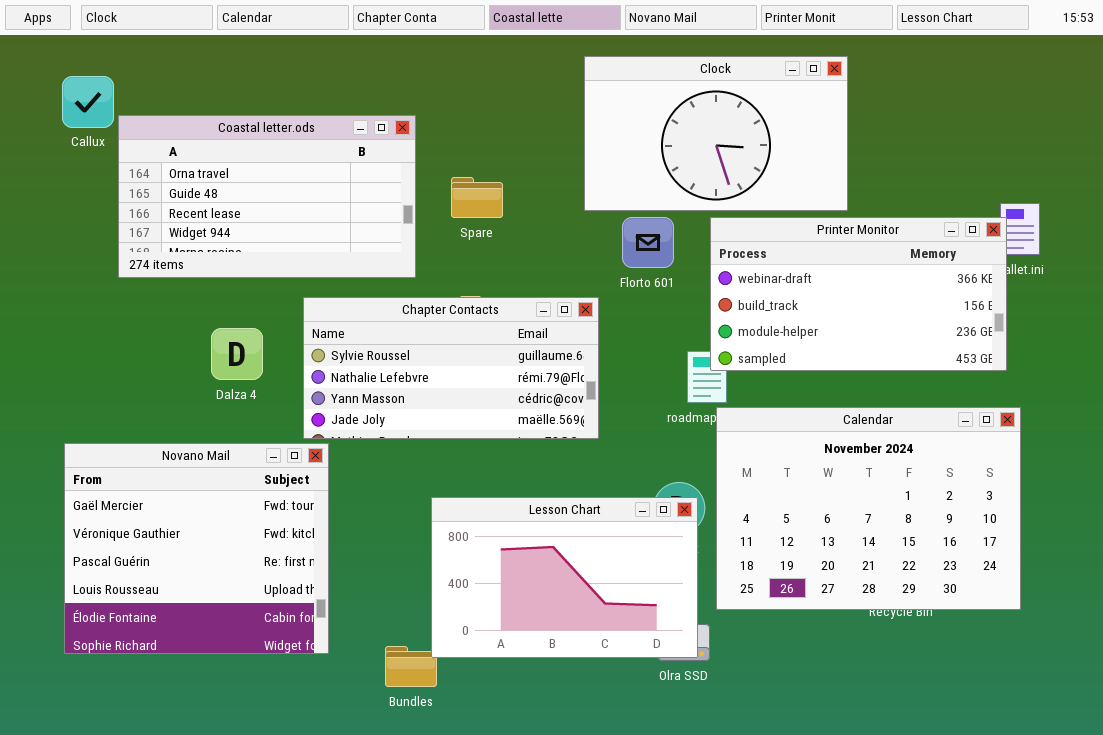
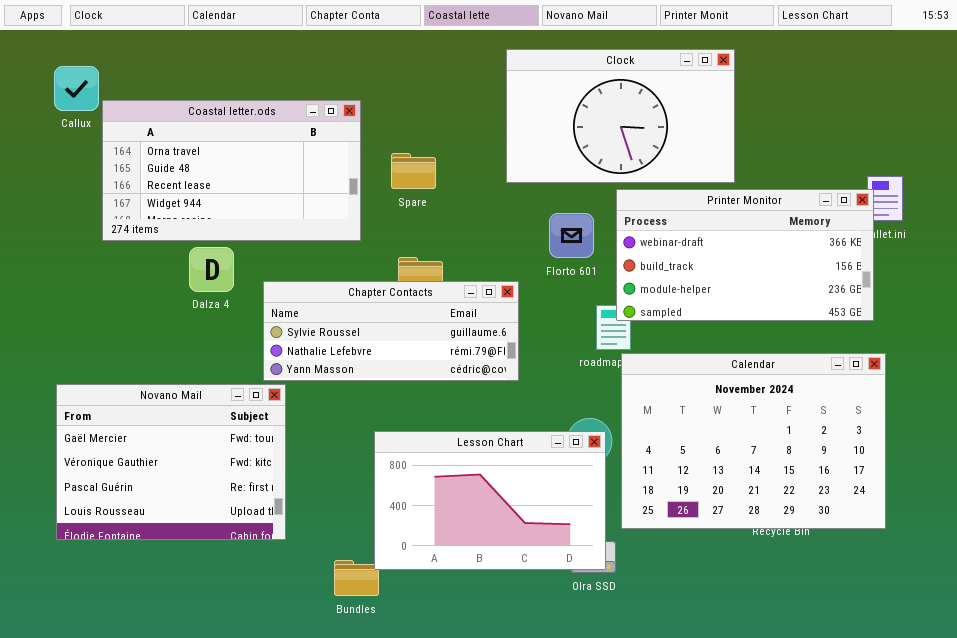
Florto 601: [622,217,674,268] -> [549,213,594,258], moved
Chapter Contacts: [303,297,599,439] -> [263,281,519,381], resized
Dalza 4: [211,328,263,380] -> [189,247,234,292], moved
Novano Mail: [64,443,329,654] -> [56,384,286,540], resized

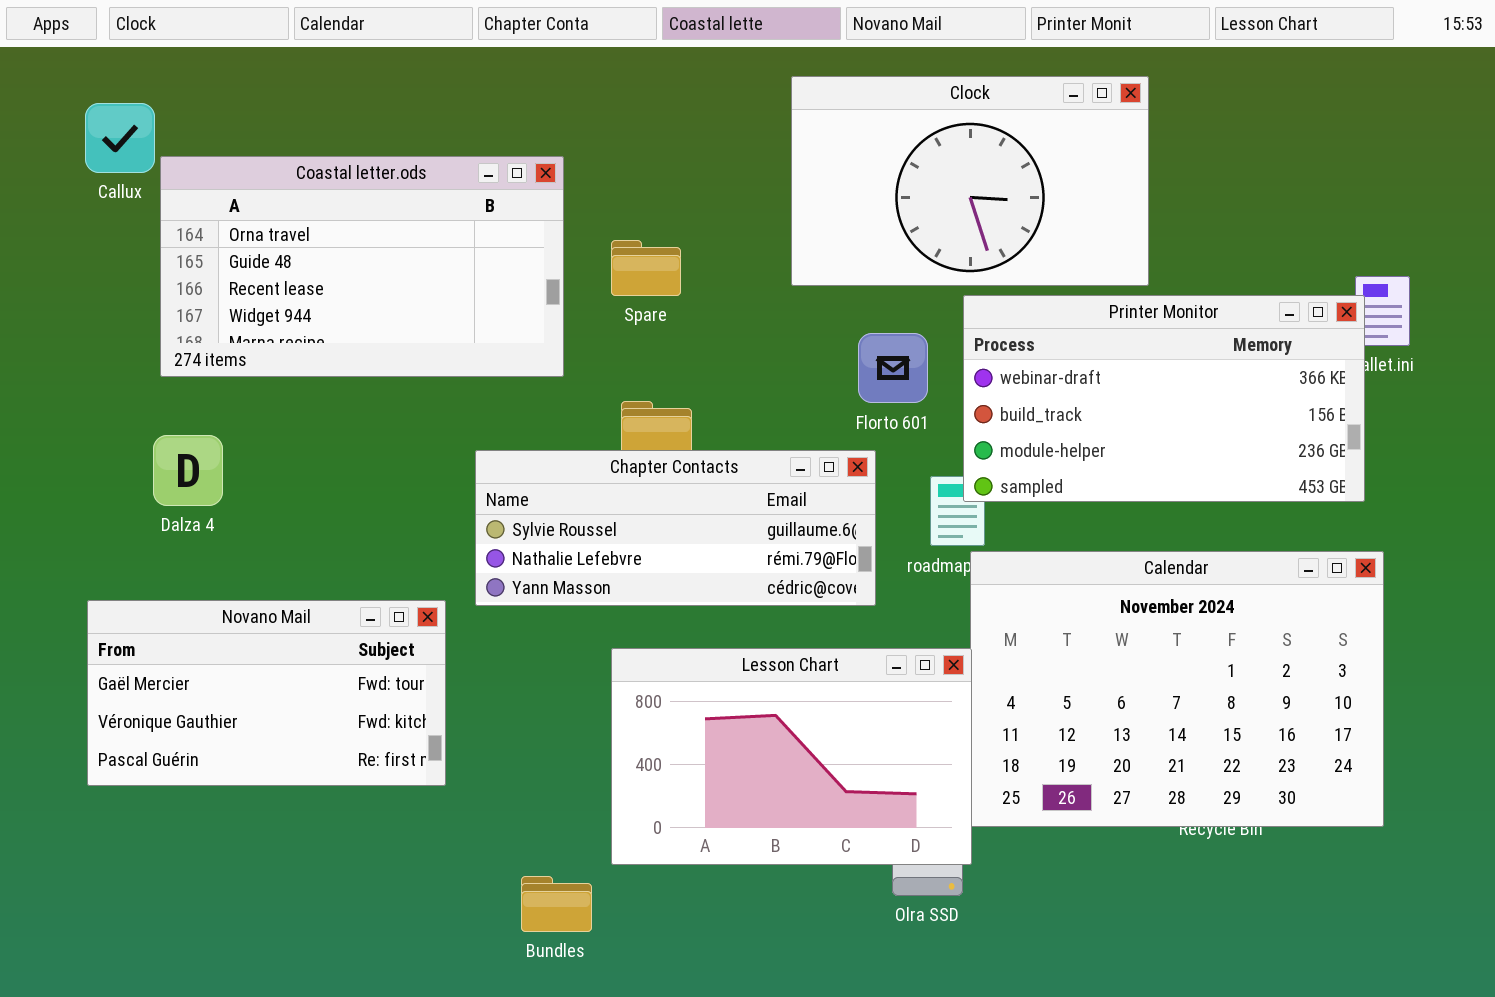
Dalza 4: [189,247,234,292] -> [153,435,223,506], moved
Chapter Contacts: [263,281,519,381] -> [475,450,876,606], moved
Novano Mail: [56,384,286,540] -> [87,600,446,786], resized
Lesson Chart: [374,431,606,570] -> [611,648,972,865], moved

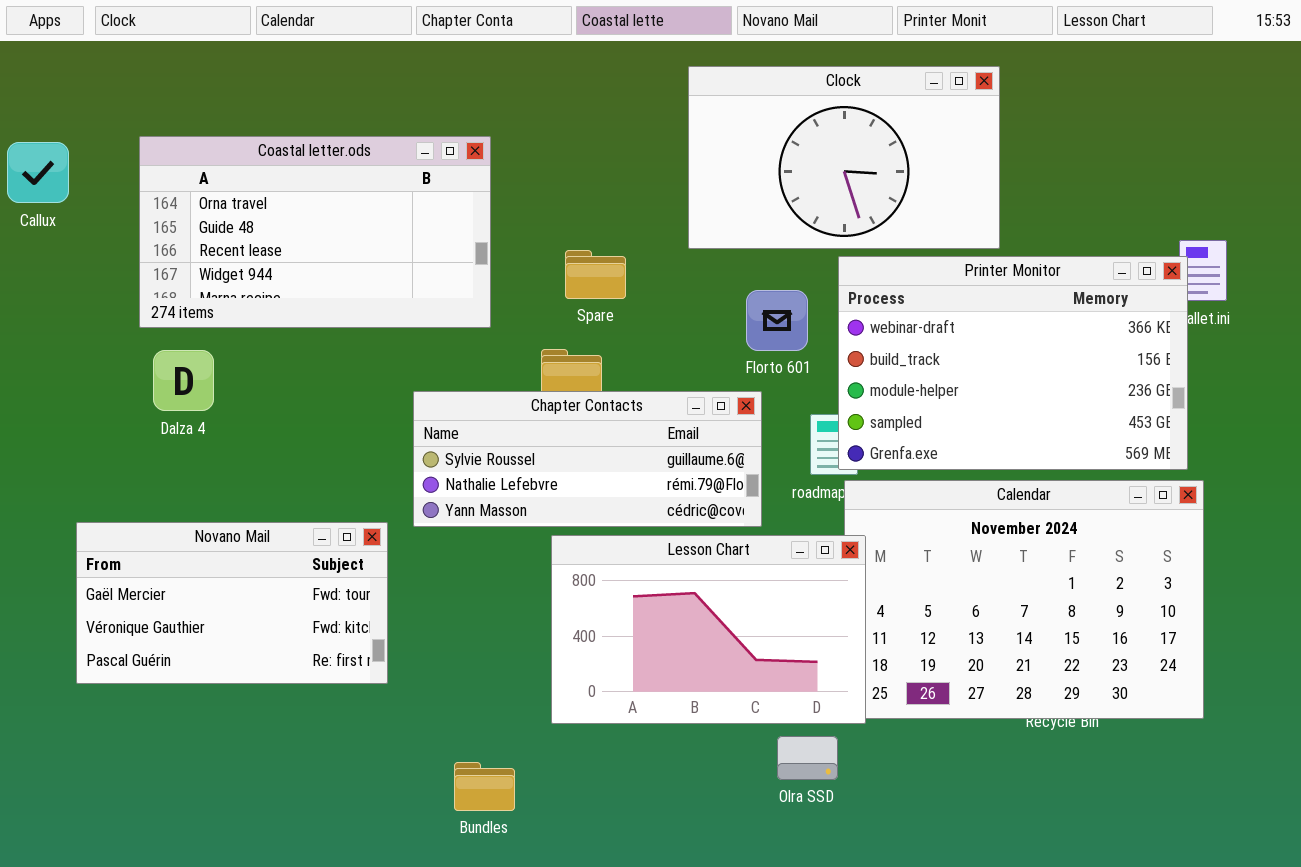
Callux: [85,103,155,173] -> [7,142,69,203], moved
Spare: [611,240,681,296] -> [565,250,626,299], moved
Printer Monitor: [963,295,1365,502] -> [838,256,1188,470], resized
Dalza 4: [153,435,223,506] -> [153,350,214,411], moved
Lesson Chart: [611,648,972,865] -> [551,535,866,724], moved

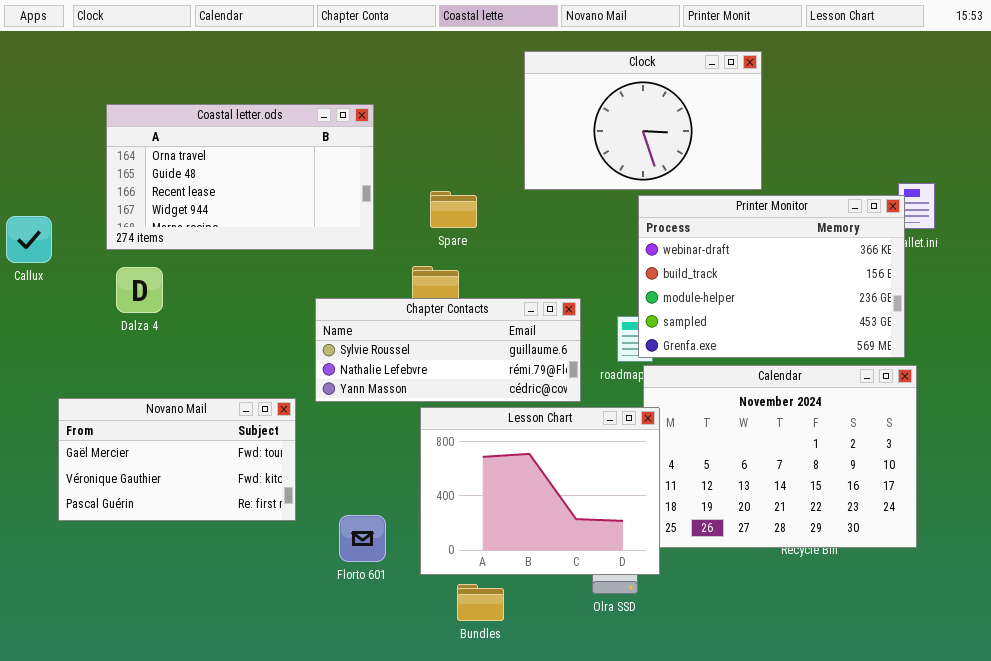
Callux: [7,142,69,203] -> [6,216,52,263], moved
Florto 601: [746,290,808,351] -> [339,515,386,562], moved
Lesson Chart: [551,535,866,724] -> [420,407,660,575], resized
Bundles: [454,762,515,811] -> [457,584,504,621], moved

